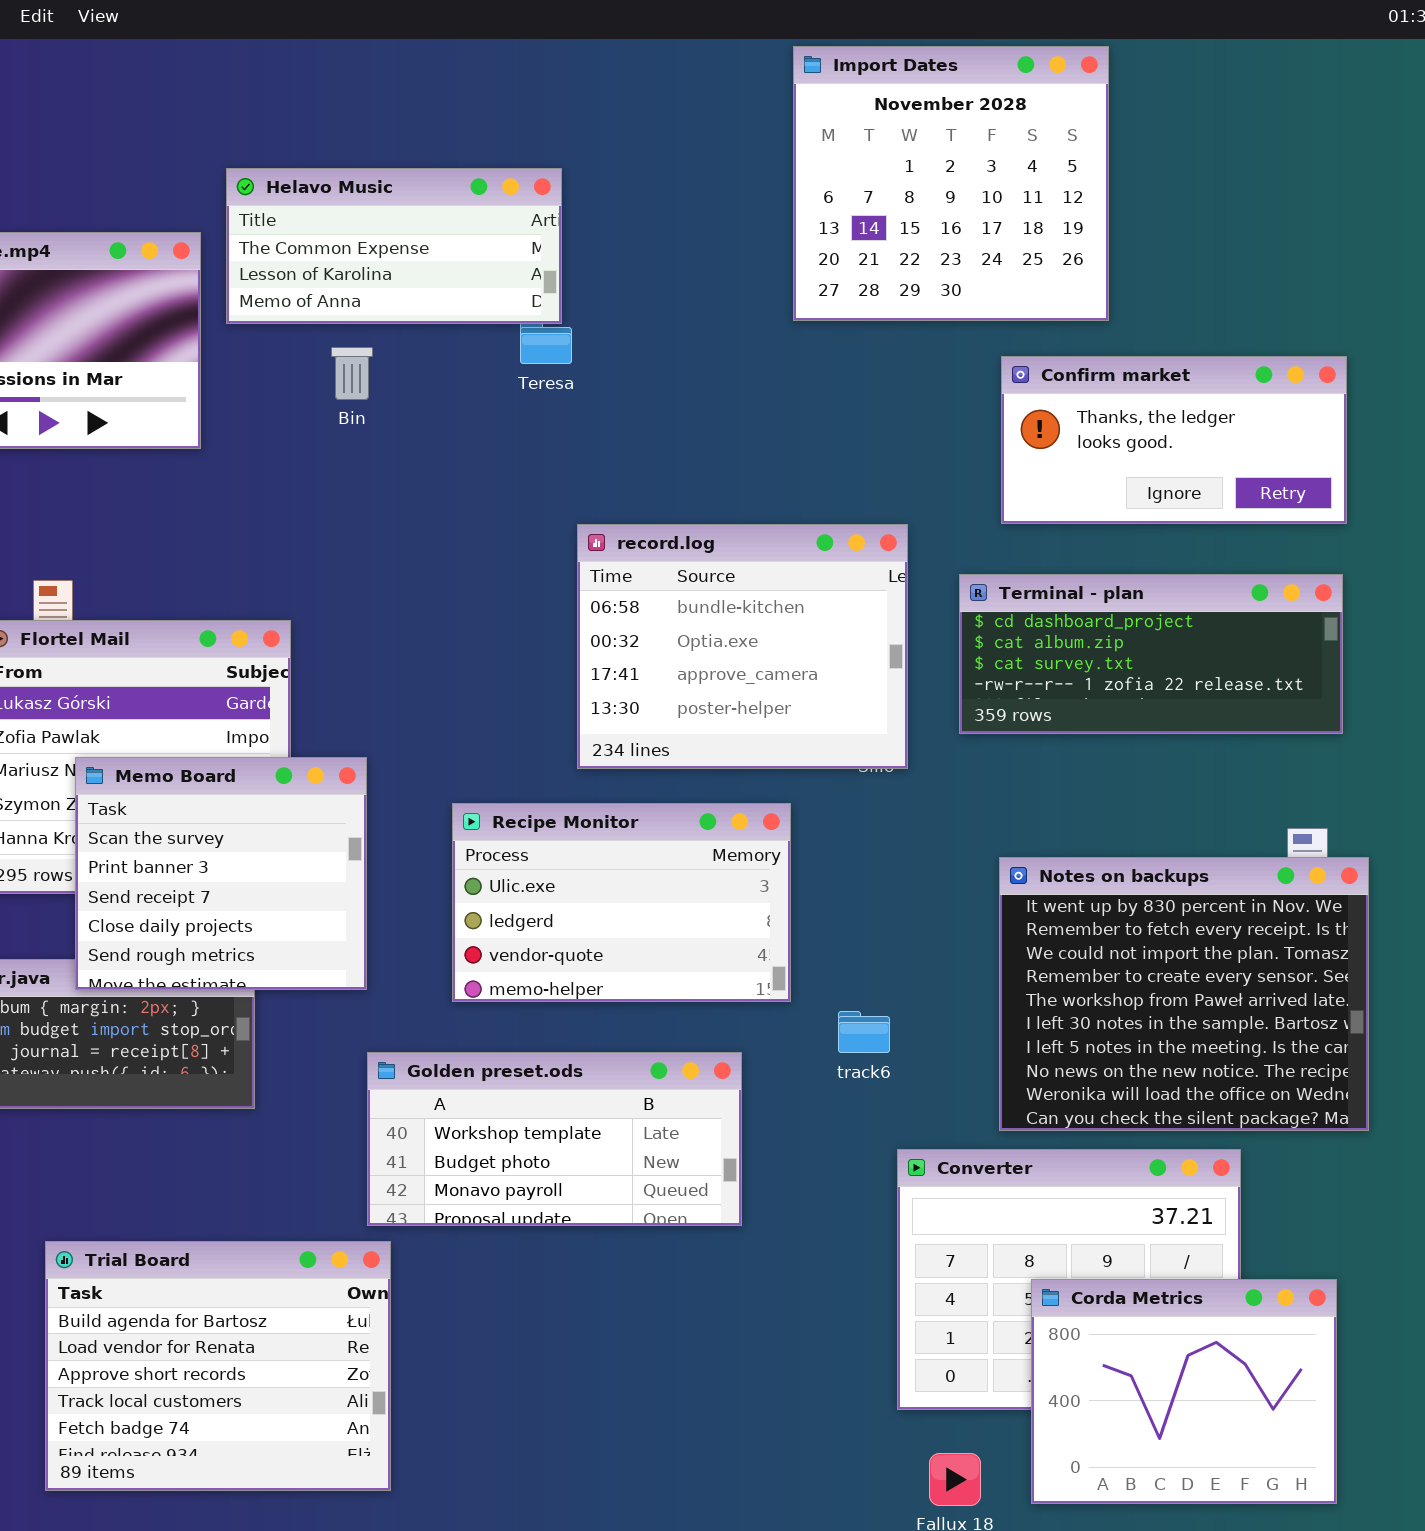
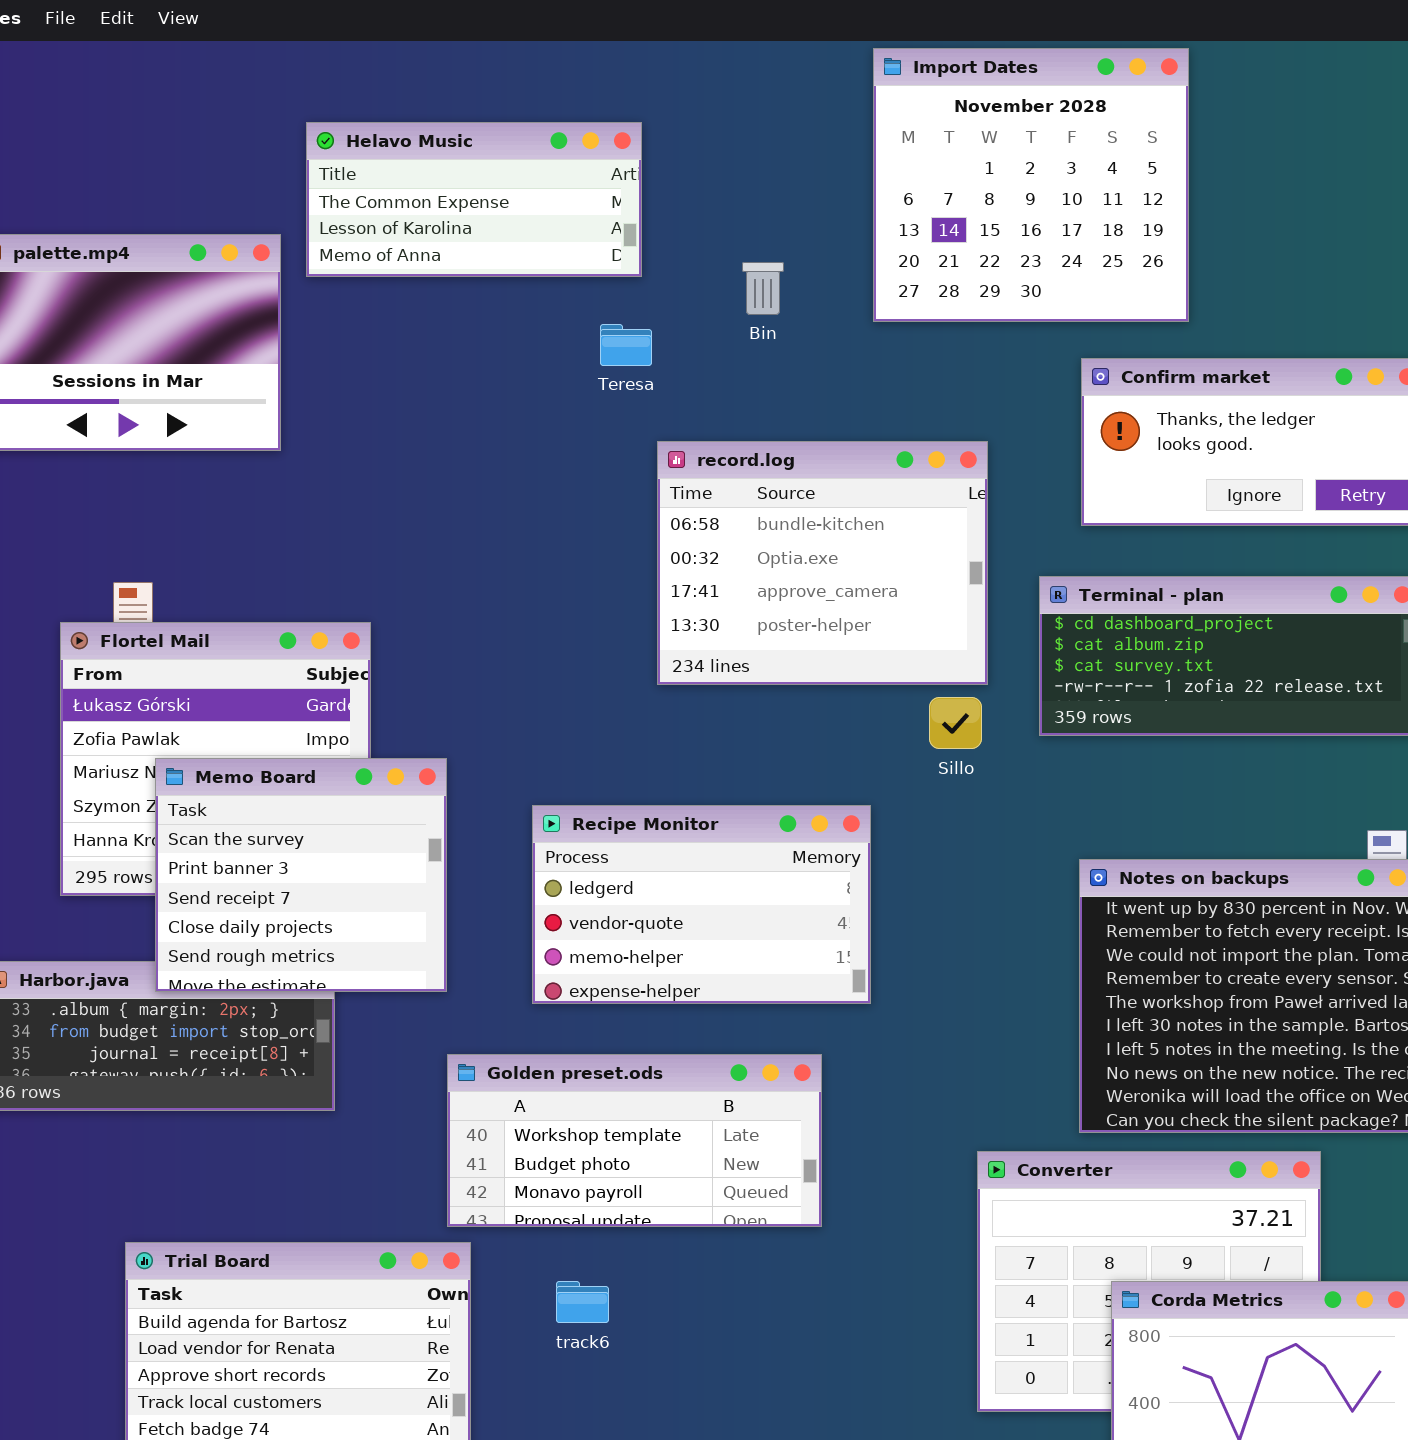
Helavo Music: [226,168,562,324] -> [306,122,642,277], moved
Bin: [331,347,373,400] -> [742,262,784,315], moved
record.log: [577,524,908,769] -> [657,441,988,685], moved
Recipe Monitor: [452,803,791,1002] -> [532,805,871,1004], scrolled down 1 row
track6: [838,1011,890,1053] -> [556,1281,609,1323], moved

